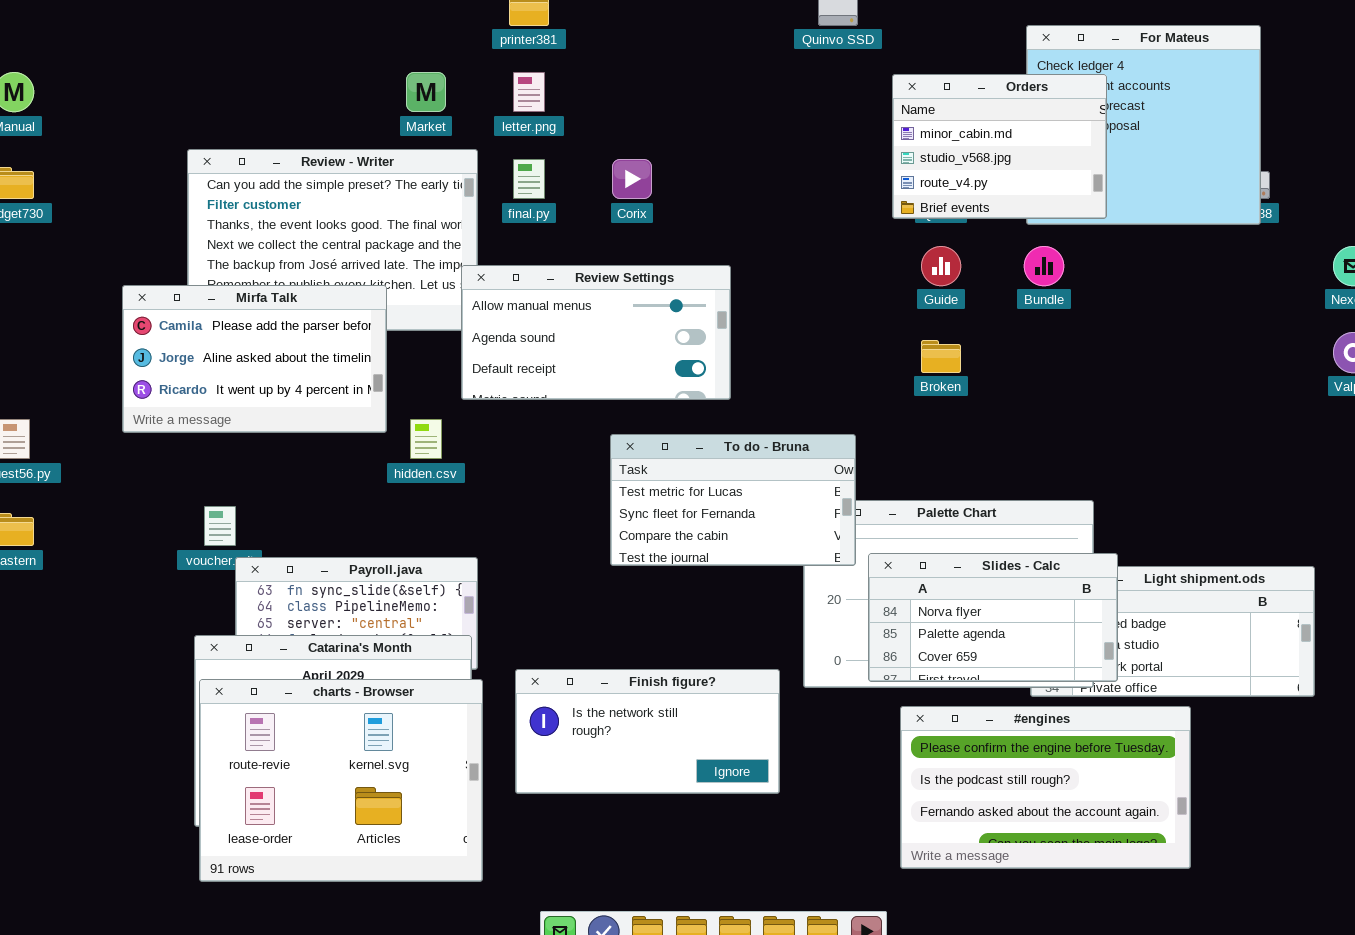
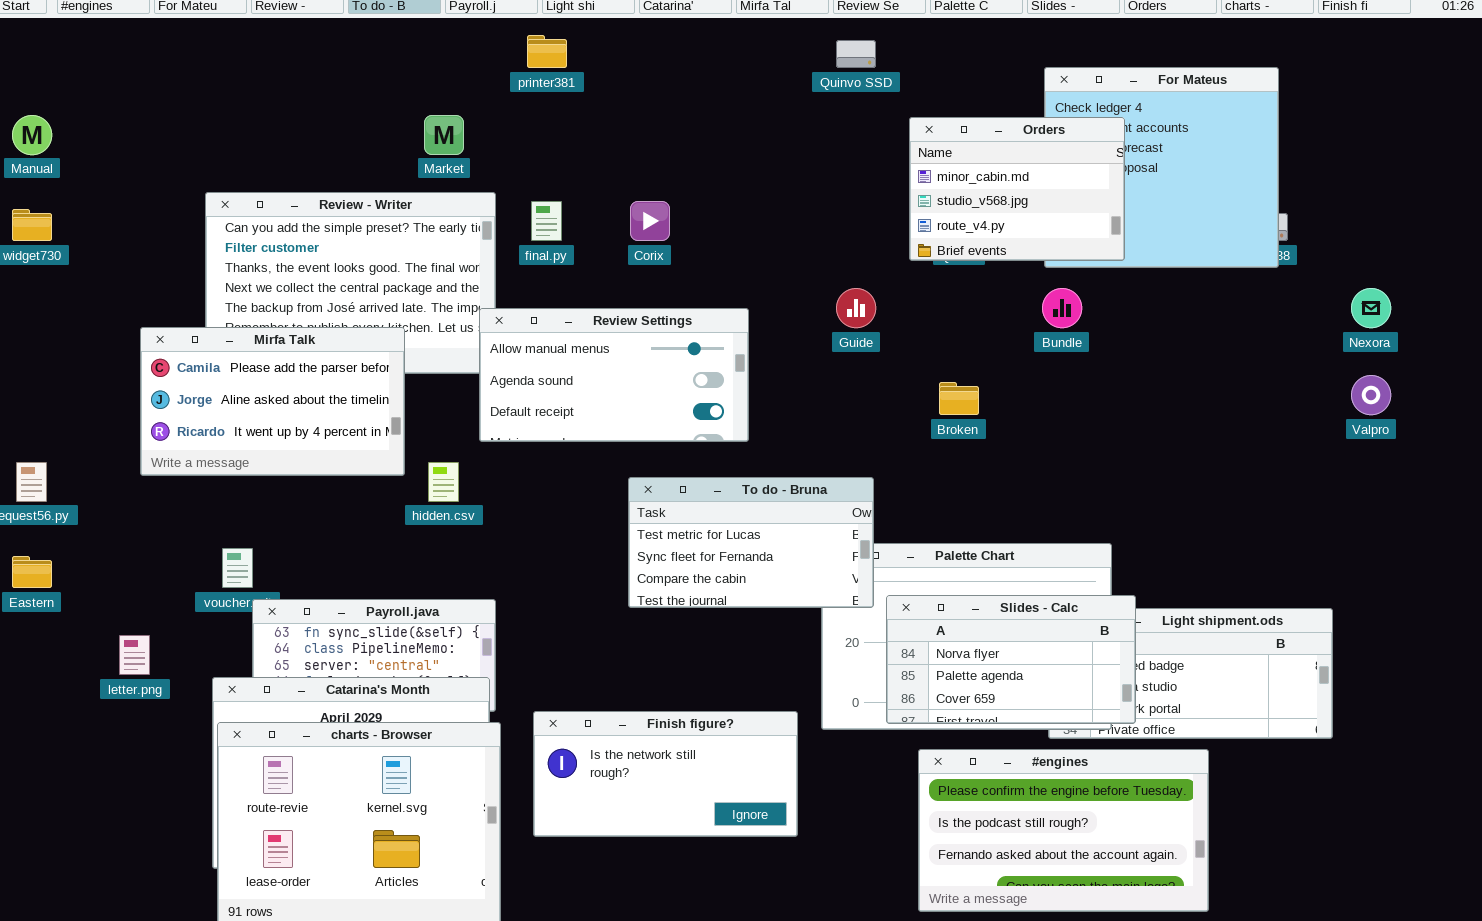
letter.png: [513,72,545,112] -> [119,635,150,675], moved
Guide: [921,246,961,286] -> [836,288,876,328], moved

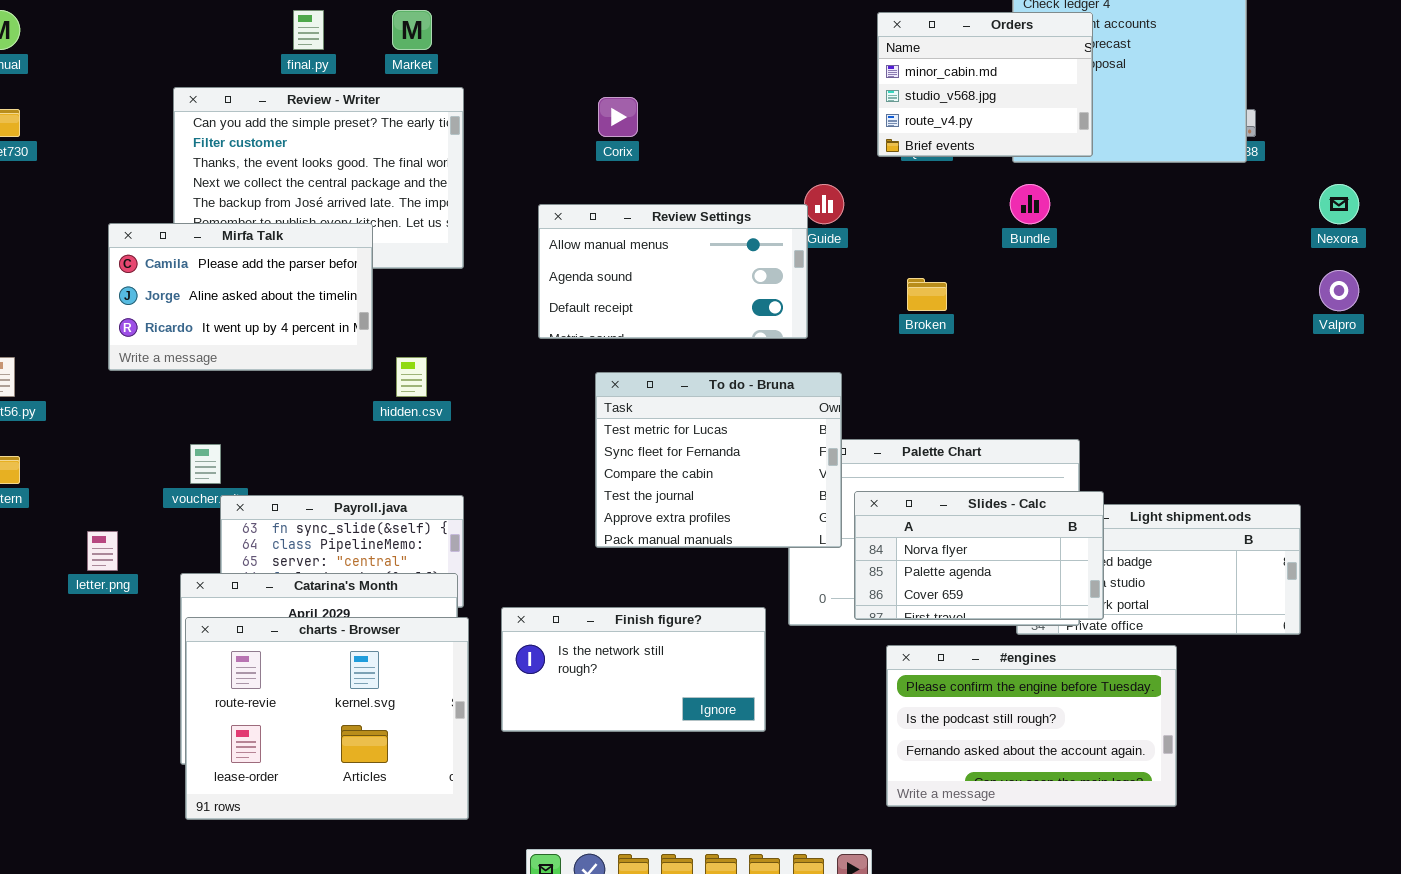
final.py: [531,201,562,241] -> [293,10,324,50], moved
Review Settings: [479,308,749,442] -> [538,204,808,339], moved
To do - Bruna: [628,477,874,608] -> [595,372,842,548], resized

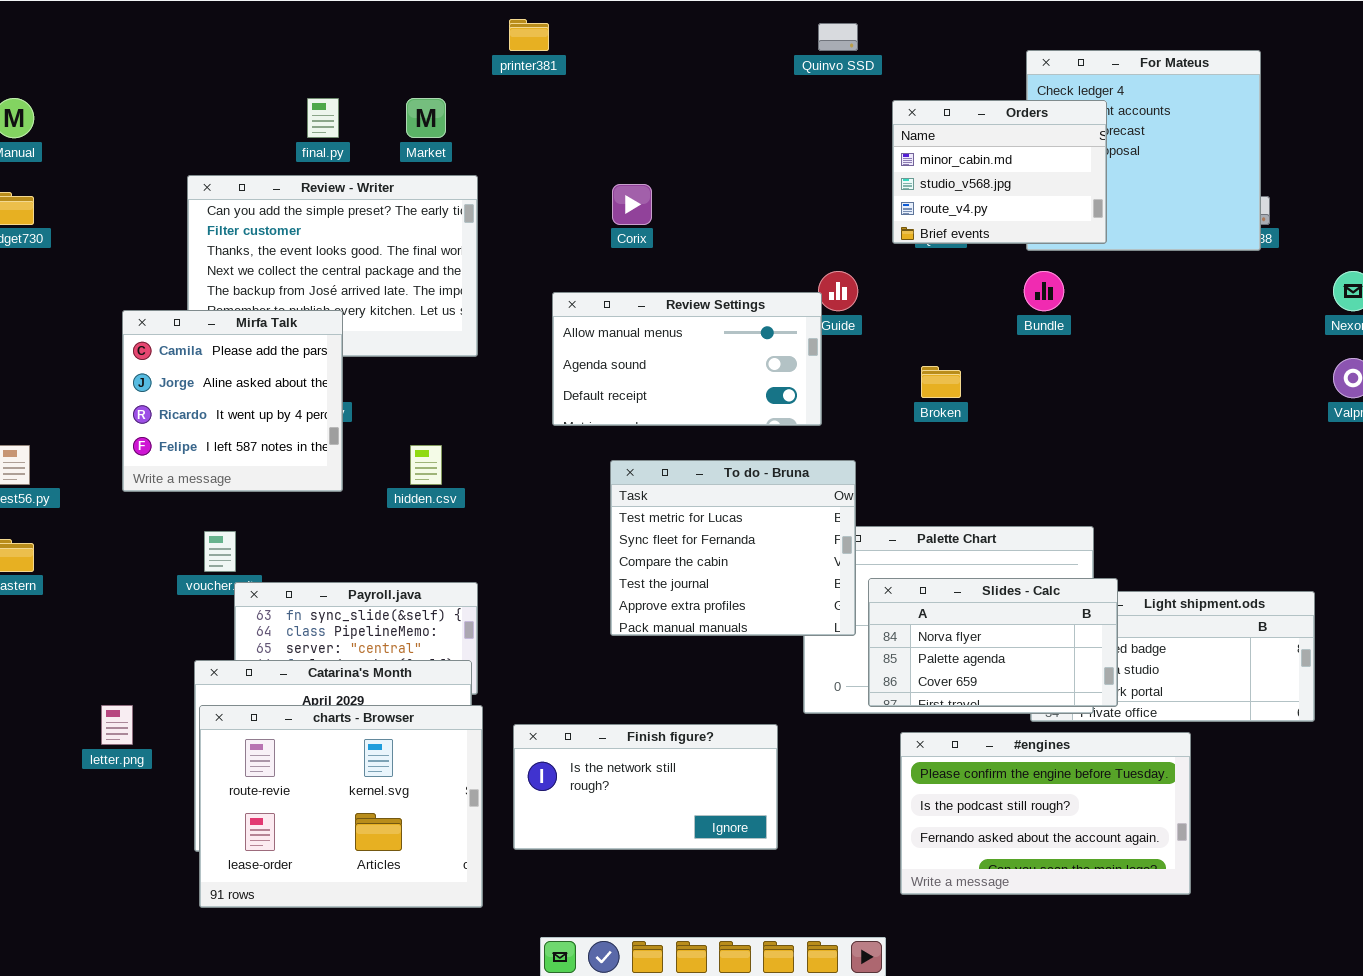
Mirfa Talk: [108,223,373,371] -> [122,310,343,492], resized
letter.png: [87,531,118,571] -> [101,705,133,745], moved
Finish figure?: [501,607,766,732] -> [513,724,778,850], moved

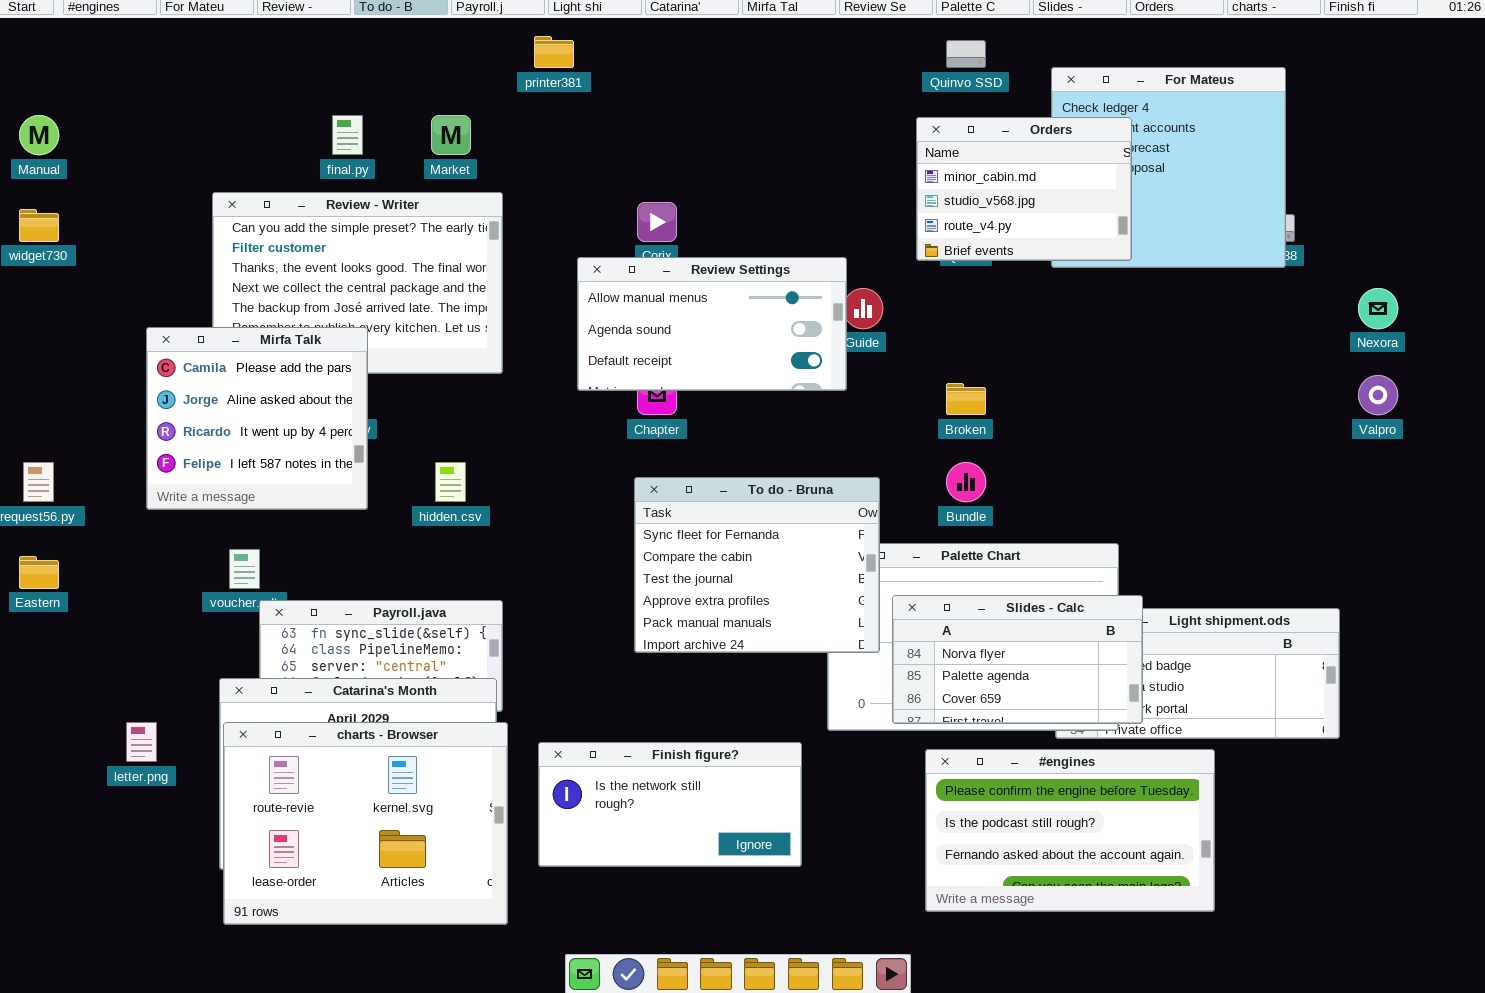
Quinvo SSD: [818,23,858,51] -> [946,40,986,68], moved
Bundle: [1024,271,1064,311] -> [946,462,986,502], moved
Review Settings: [552,292,822,426] -> [577,257,847,391], moved
To do - Bruna: [610,460,856,636] -> [634,477,880,653], scrolled down 1 row

